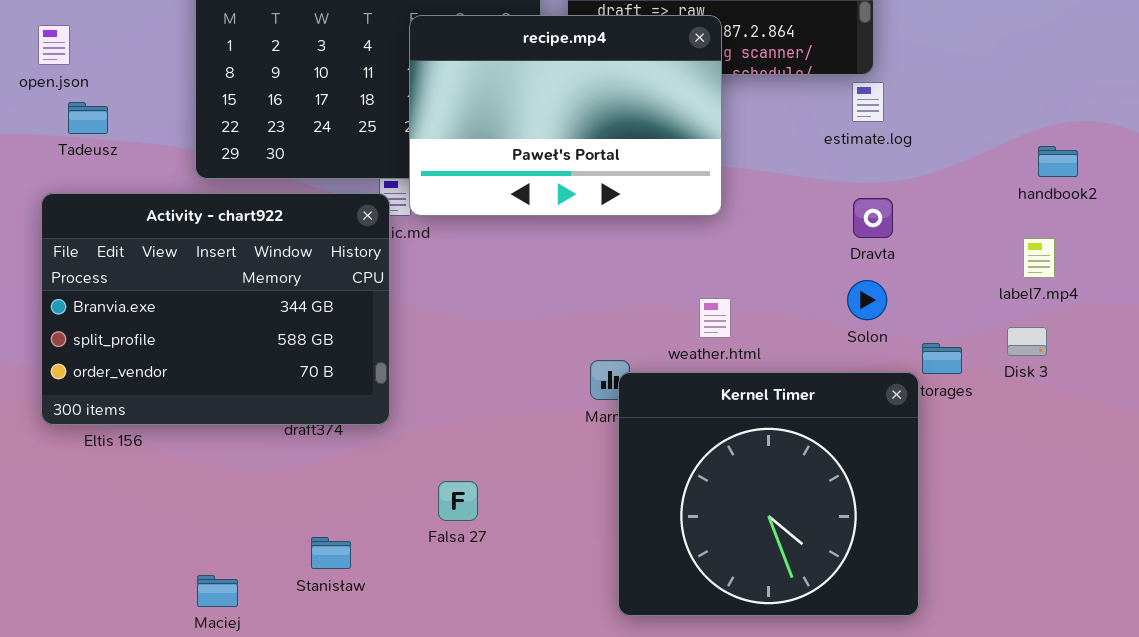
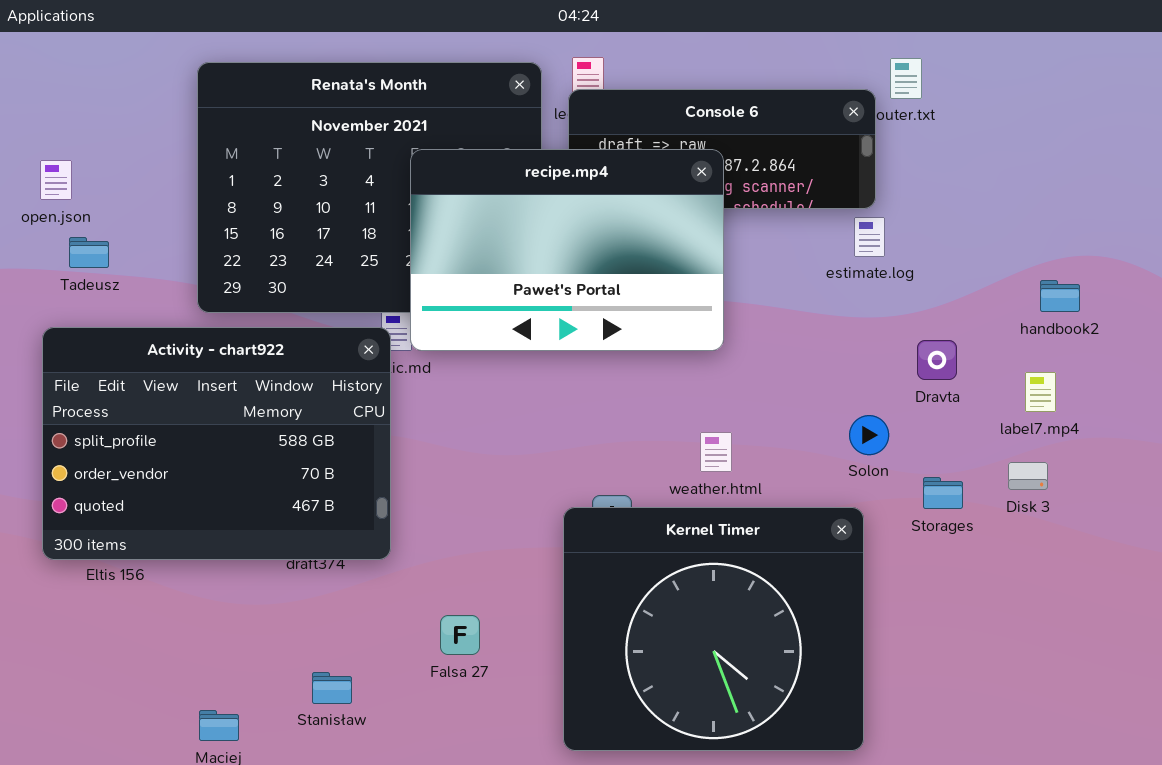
Activity - chart922: [41,193,390,425] -> [42,327,391,560], scrolled down 1 row
Dravta: [853,198,893,238] -> [917,340,957,380], moved
Kernel Timer: [618,372,919,616] -> [563,507,864,751], moved

